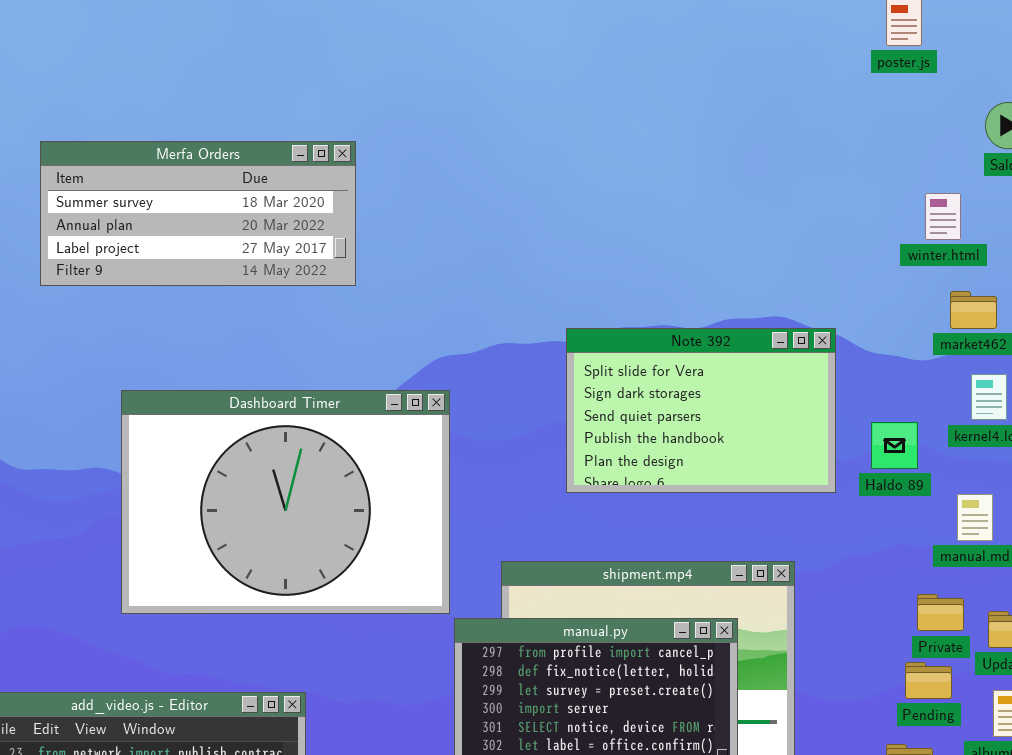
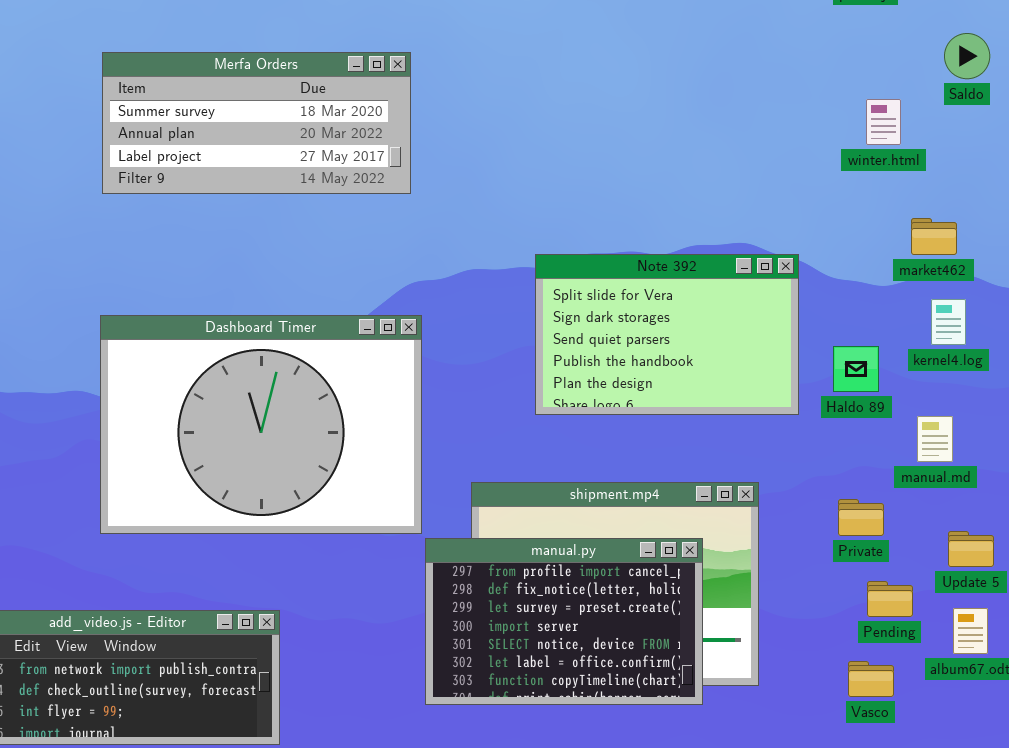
Merfa Orders: [40,141,356,286] -> [102,52,411,194], moved
winter.html: [925,193,961,240] -> [866,99,901,145], moved
Private: [917,594,964,631] -> [838,499,884,536], moved

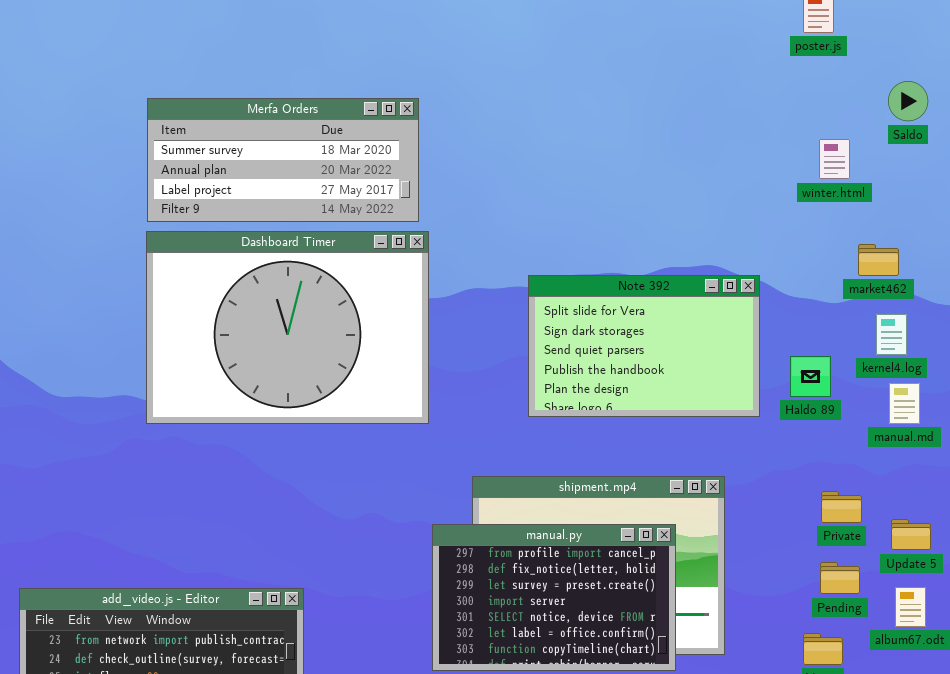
Dashboard Timer: [100,315,422,534] -> [146,231,429,424], moved
manual.md: [917,416,953,462] -> [889,383,920,424], moved
Private: [838,499,884,536] -> [821,491,862,523], moved

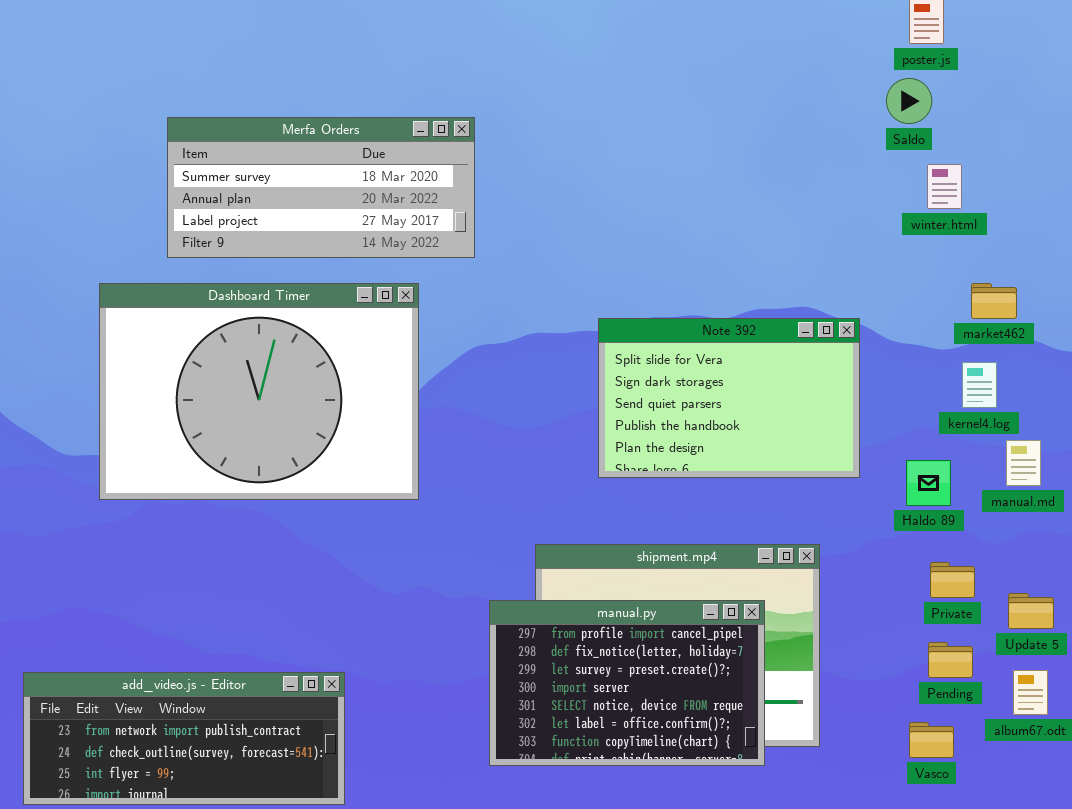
Saldo: [888,81,928,121] -> [886,78,932,124], moved
Dashboard Timer: [146,231,429,424] -> [99,283,419,500], moved
kernel4.log: [876,314,907,355] -> [962,362,997,408], moved
Haldo 89: [790,356,831,397] -> [906,460,951,506], moved

